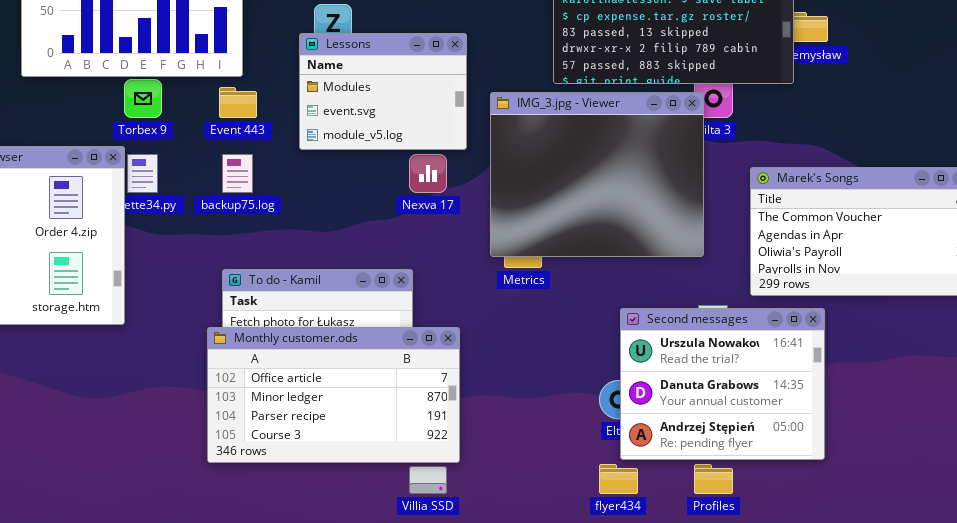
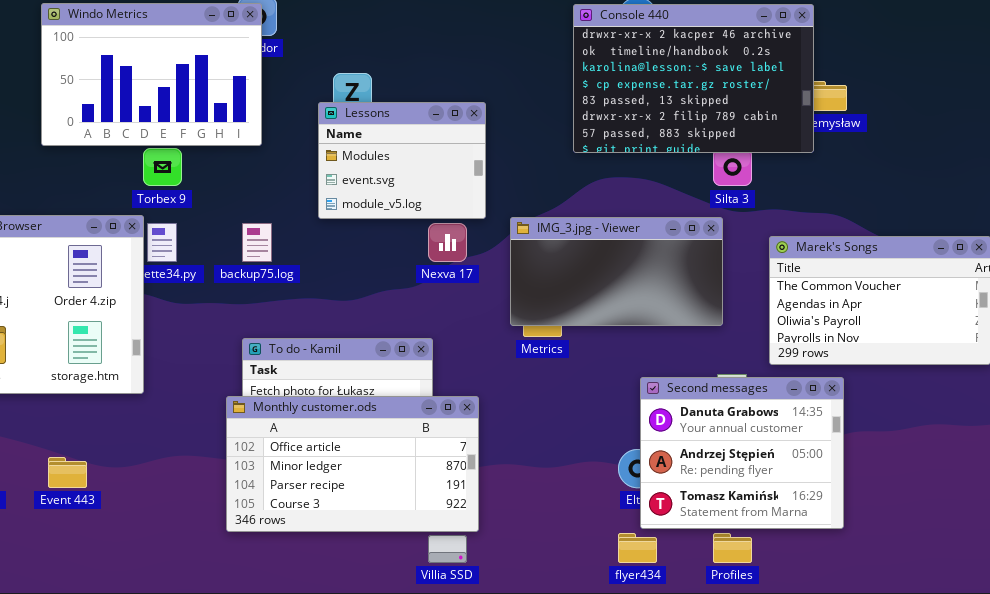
Event 443: [219,87,257,118] -> [48,457,87,488], moved
IMG_3.jpg - Viewer: [490,92,704,257] -> [510,217,723,326], resized
Second messages: [620,308,825,460] -> [640,377,844,529], scrolled down 1 row

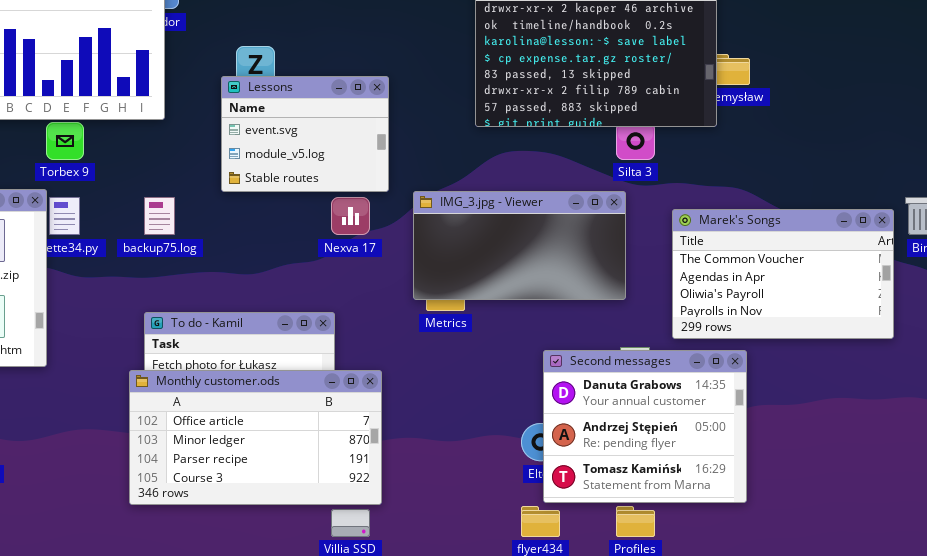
Lessons: [318,102,486,219] -> [221,76,389,192], scrolled down 1 row

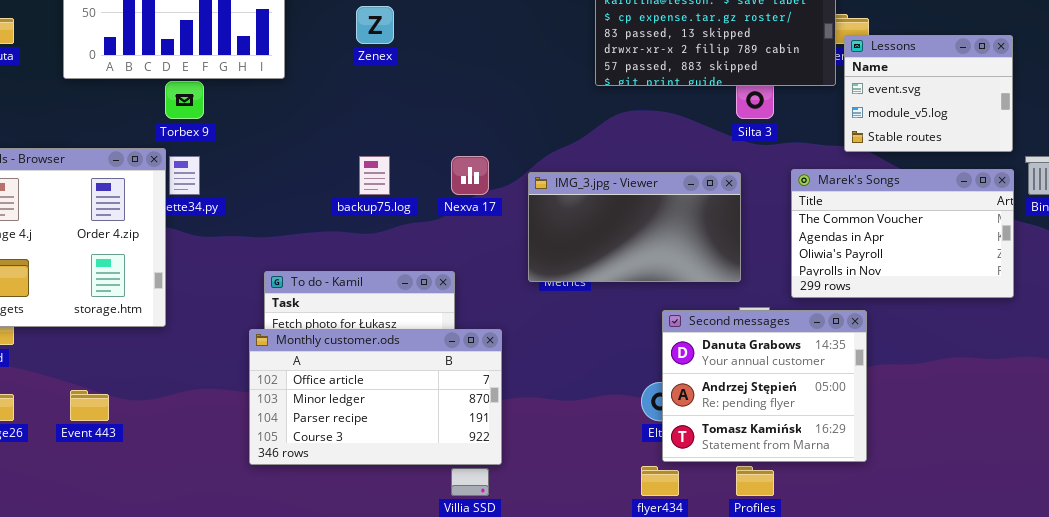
Lessons: [221,76,389,192] -> [844,35,1013,152], moved
IMG_3.jpg - Viewer: [413,191,626,300] -> [528,172,741,282], moved
backup75.log: [144,197,175,235] -> [359,156,390,195], moved

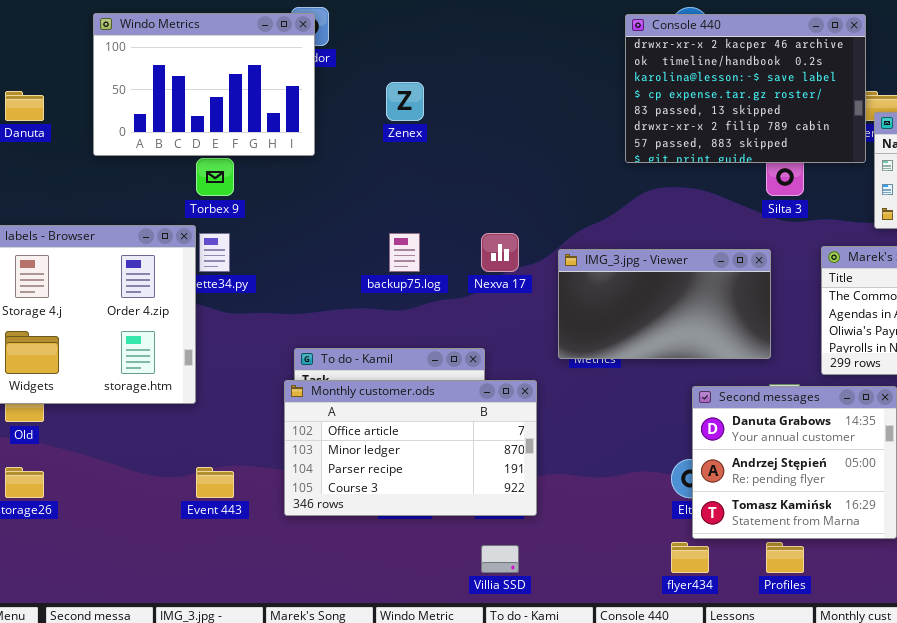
Monthly customer.ods: [249,329,502,465] -> [284,380,537,516], moved
Event 443: [70,390,109,421] -> [196,467,234,498], moved

